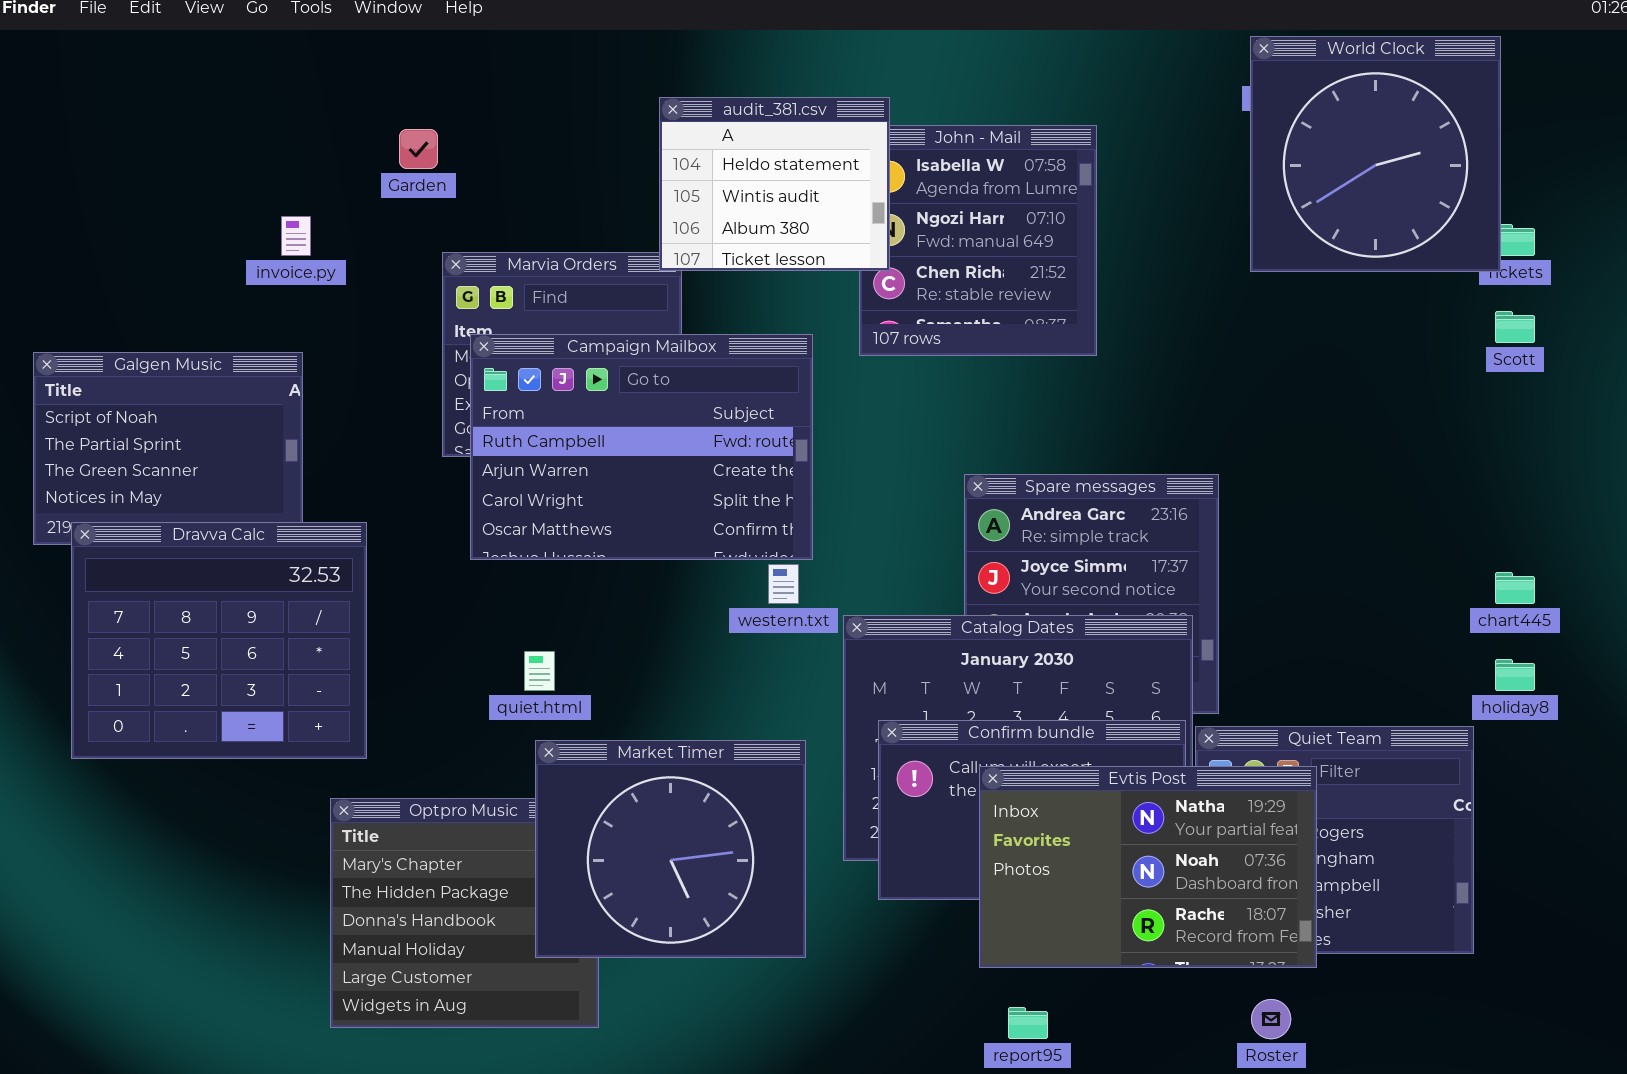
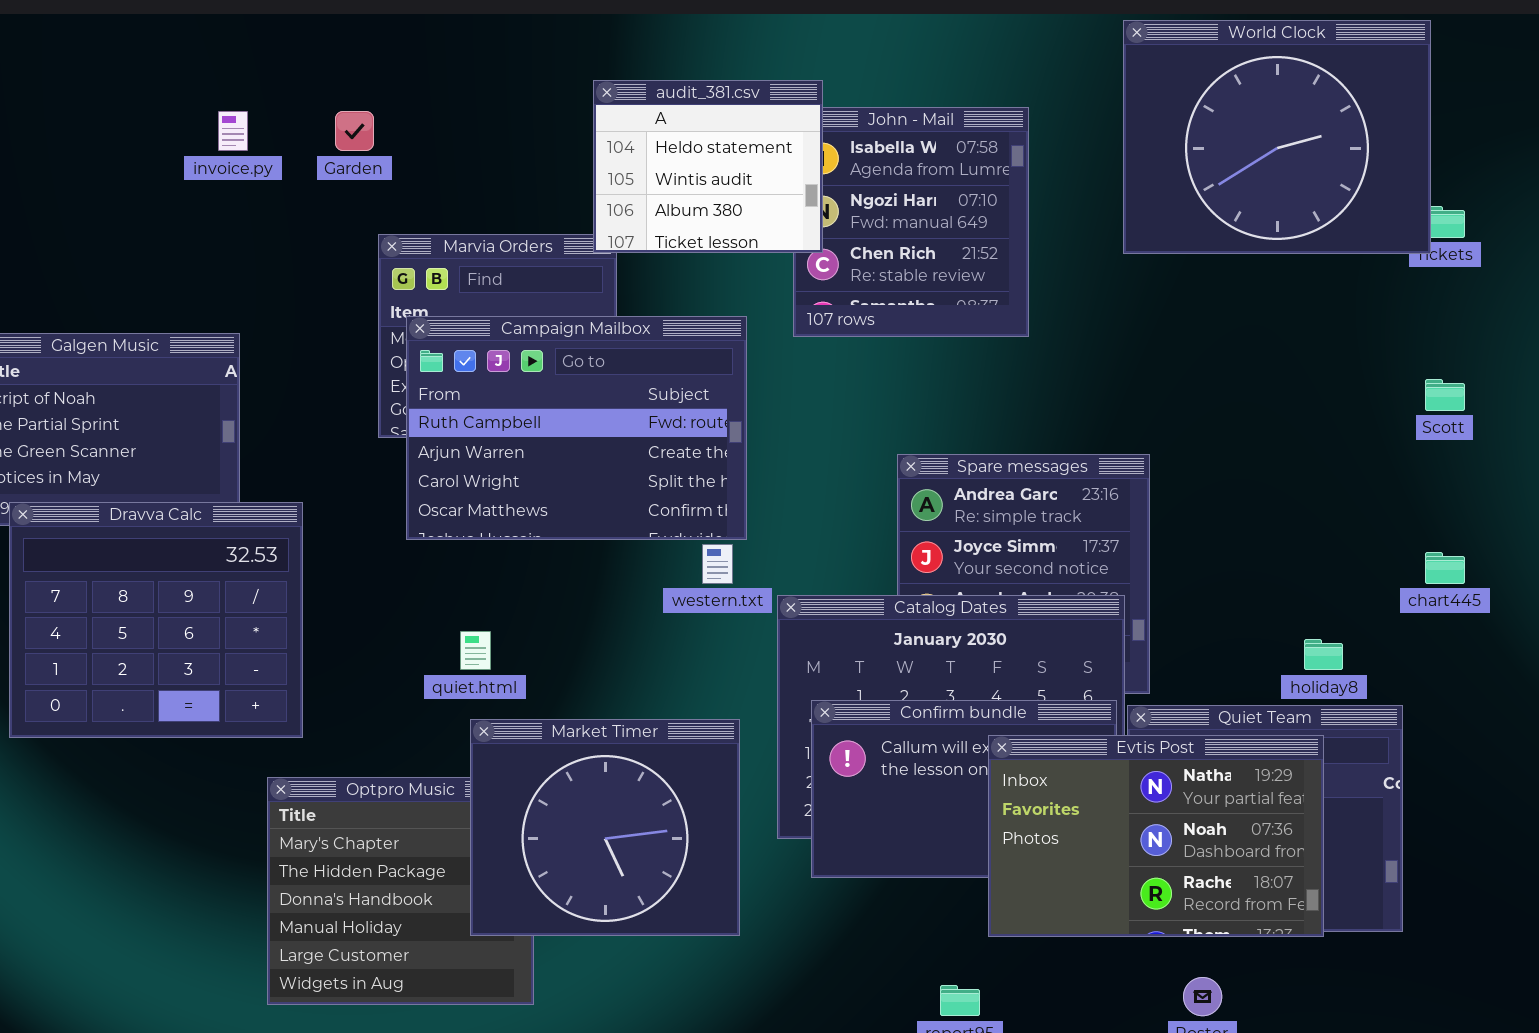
World Clock: [1250,36,1501,272] -> [1123,20,1431,254], resized
invoice.py: [281,216,311,256] -> [218,111,248,151], moved
Scott: [1495,311,1535,343] -> [1425,379,1465,411], moved
holiday8: [1495,659,1535,691] -> [1304,639,1343,670], moved
Evtis Post: [979,766,1317,968] -> [988,735,1324,937], moved

